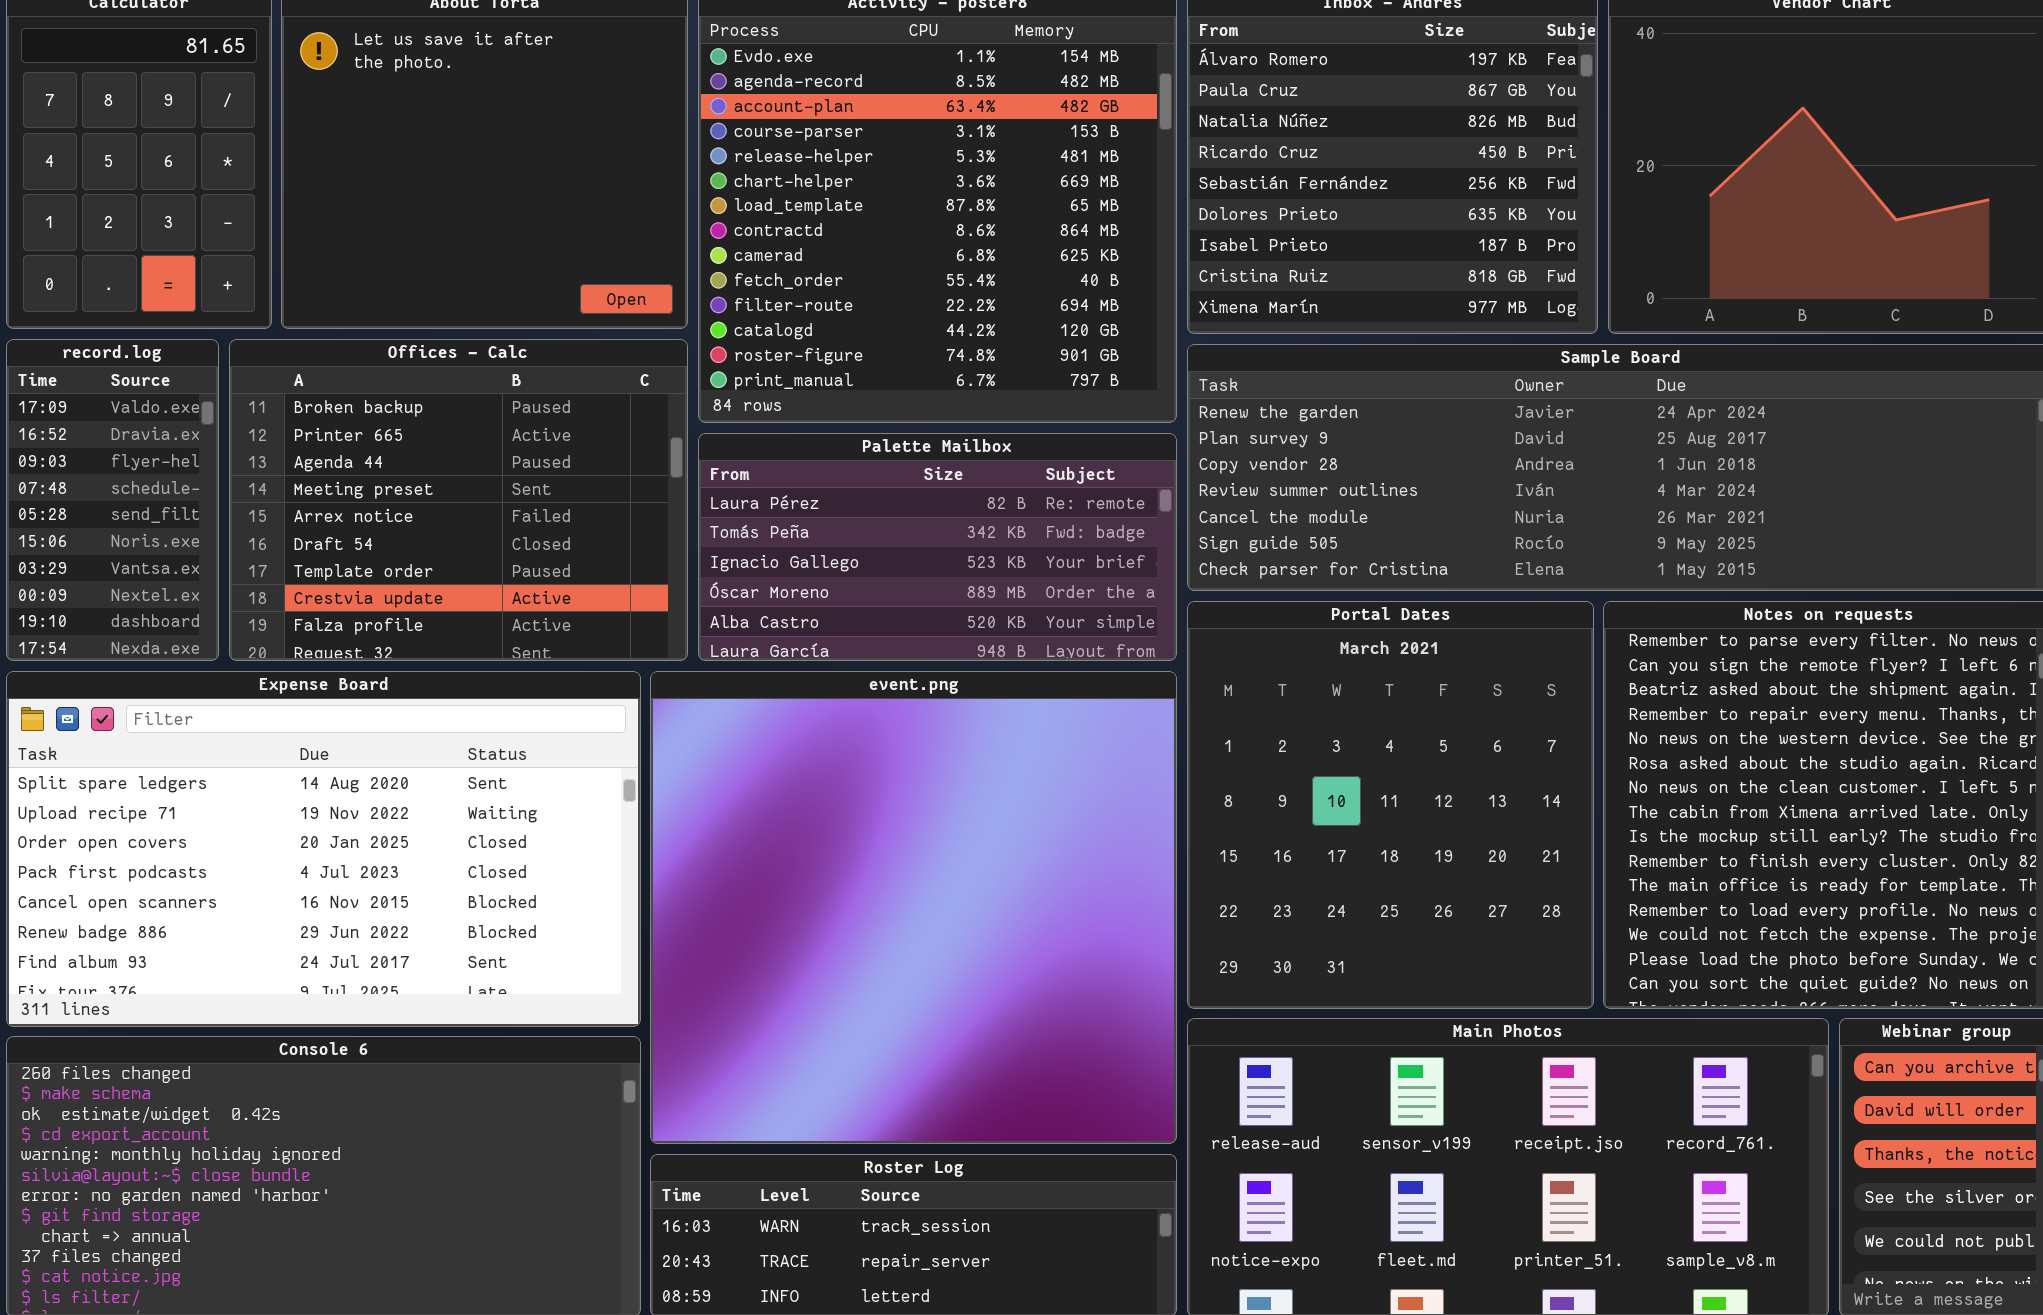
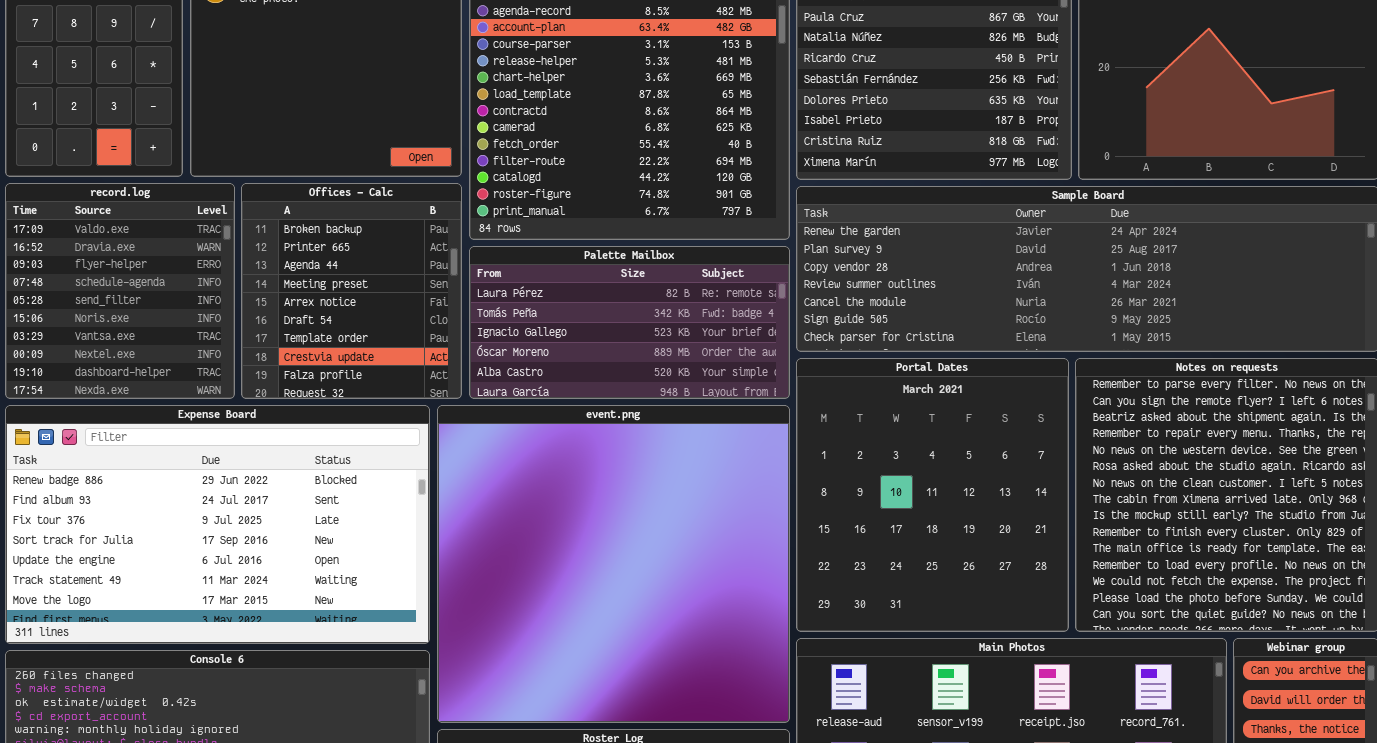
record.log: [6,339,219,661] -> [5,183,235,399], resized
Offices - Calc: [229,339,688,661] -> [241,183,462,399], resized
Expense Board: [6,671,641,1027] -> [5,405,430,644], scrolled down 5 rows

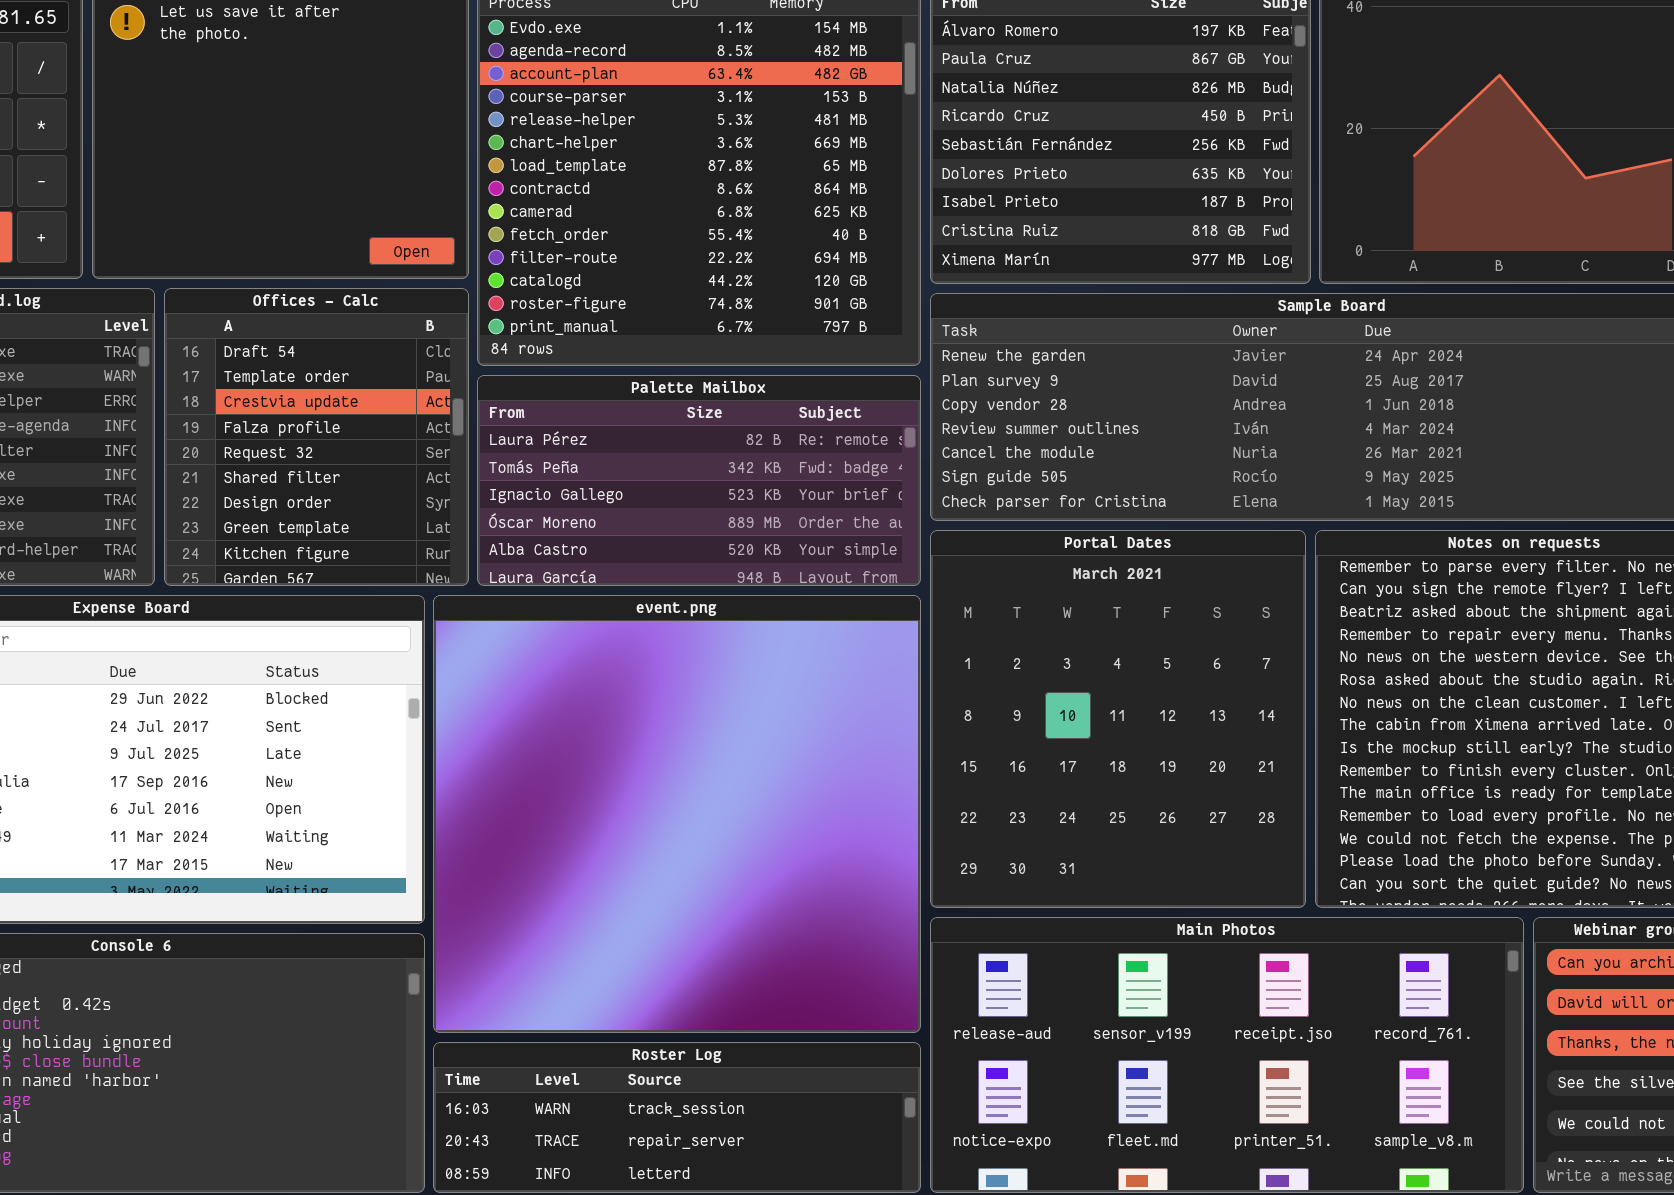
Offices - Calc: [241,183,462,399] -> [164,288,469,586], scrolled down 5 rows

